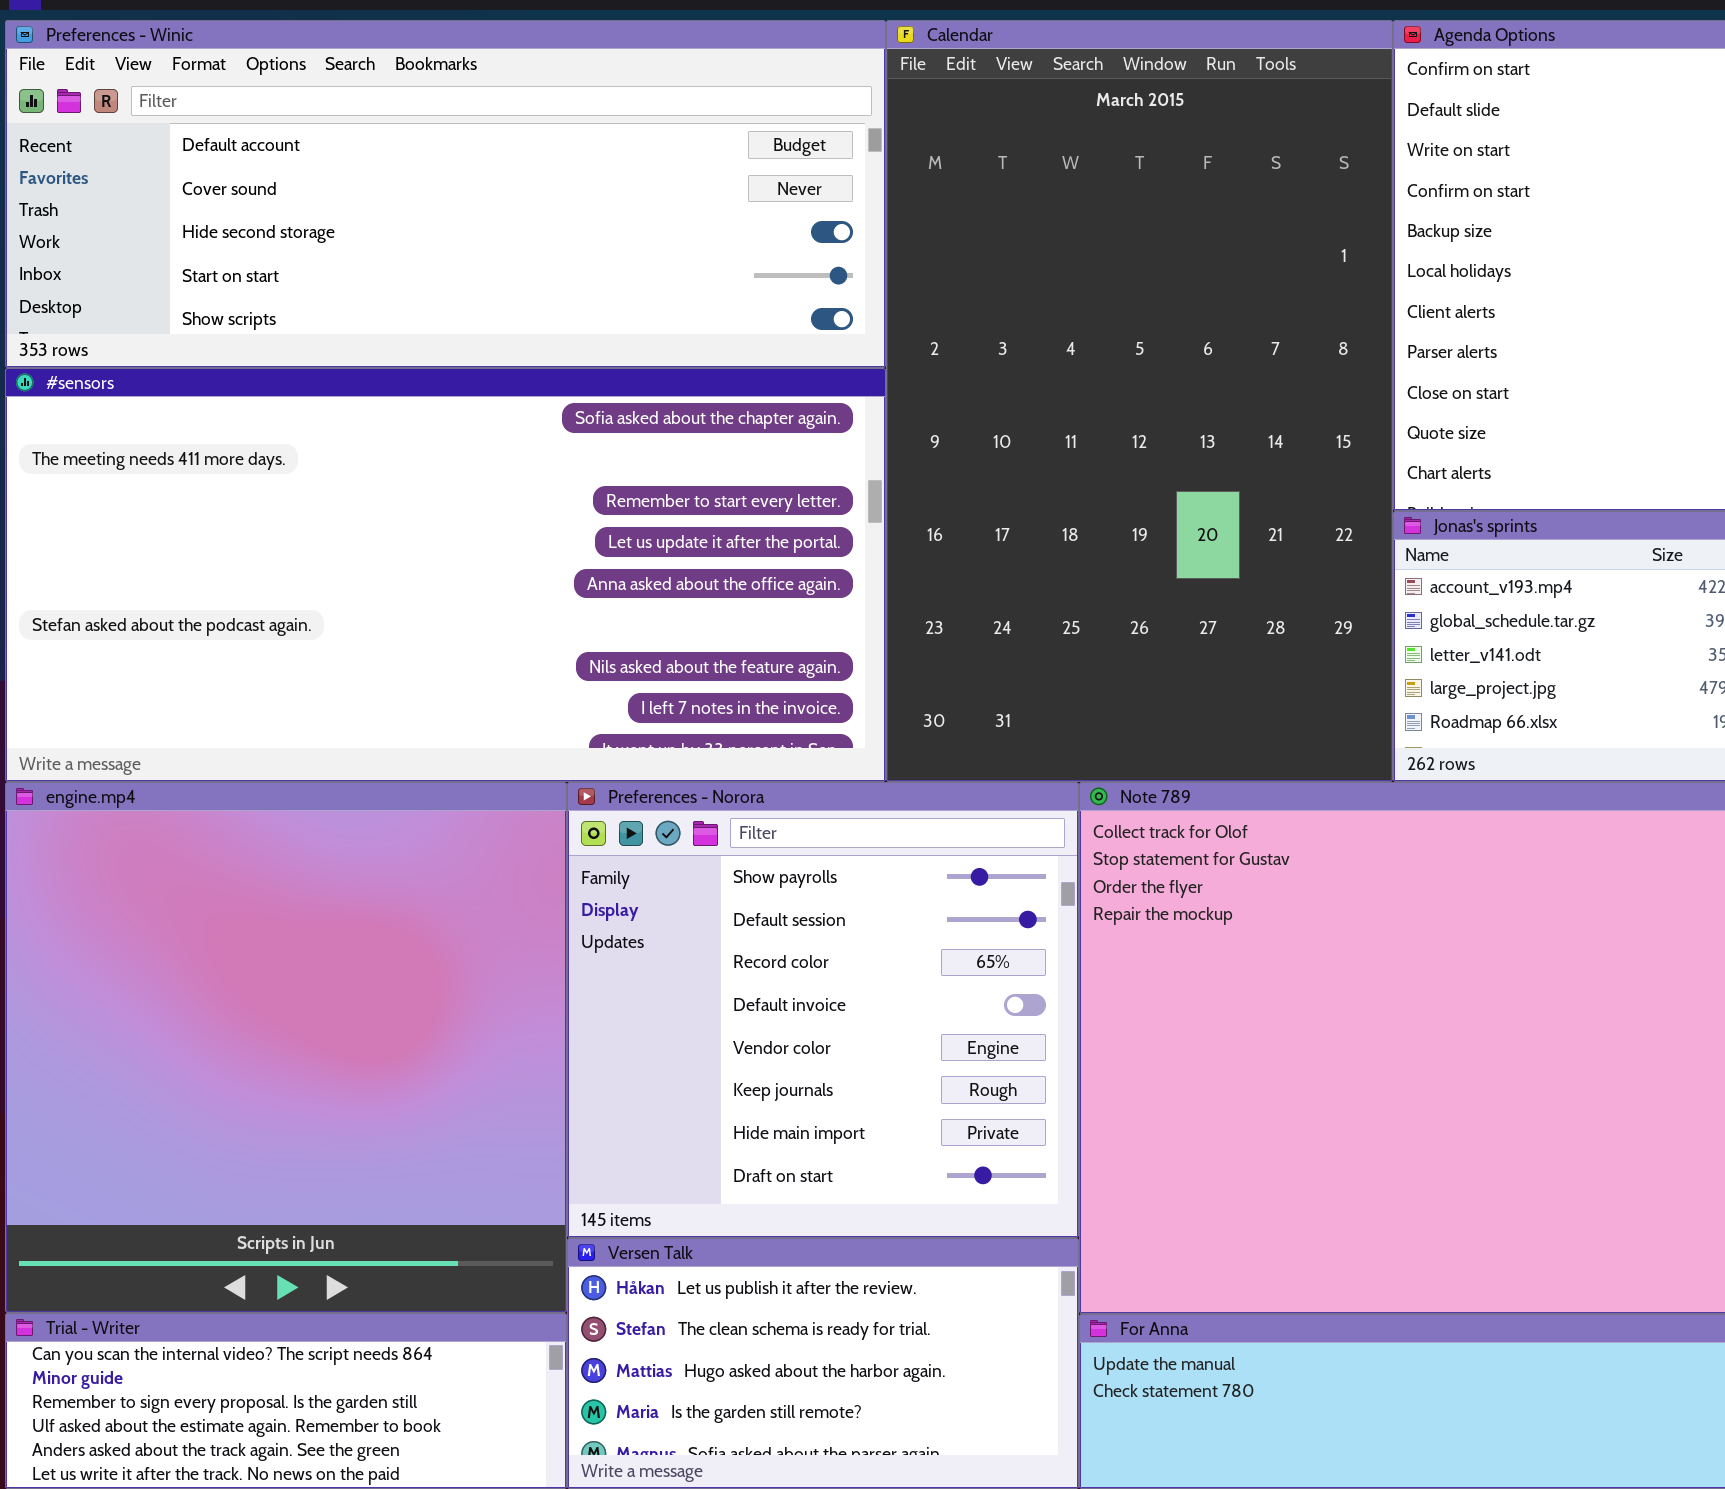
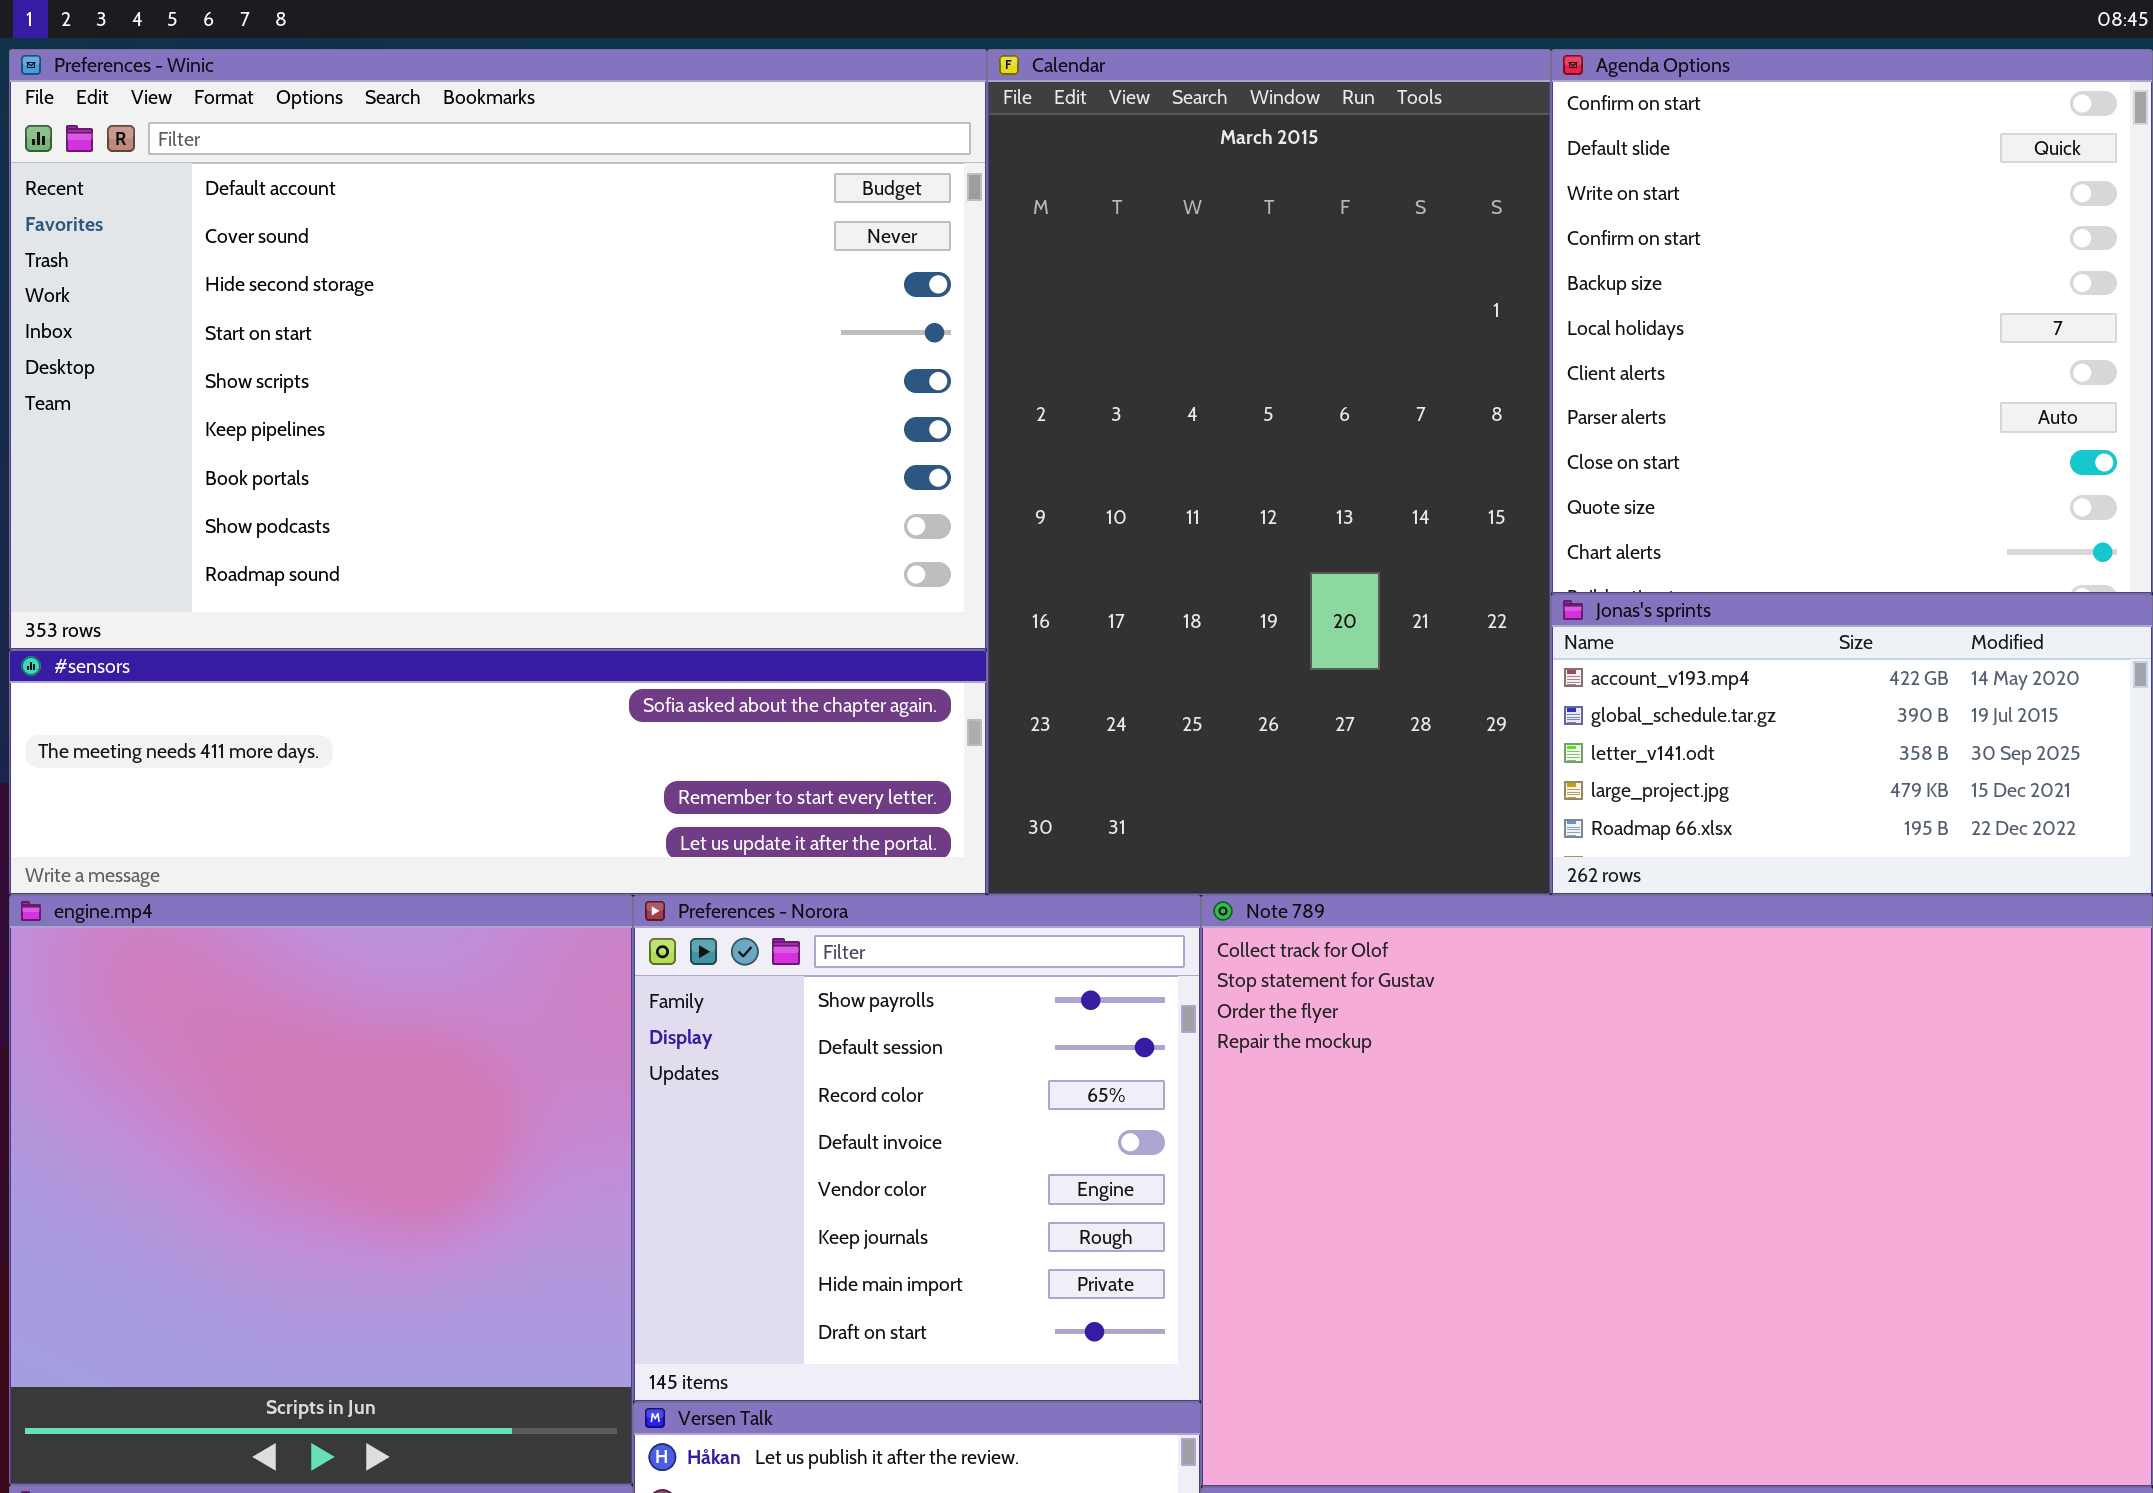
Preferences - Winic: [5,20,886,368] -> [9,49,987,650], resized
#sensors: [5,368,886,782] -> [9,650,987,895], resized

